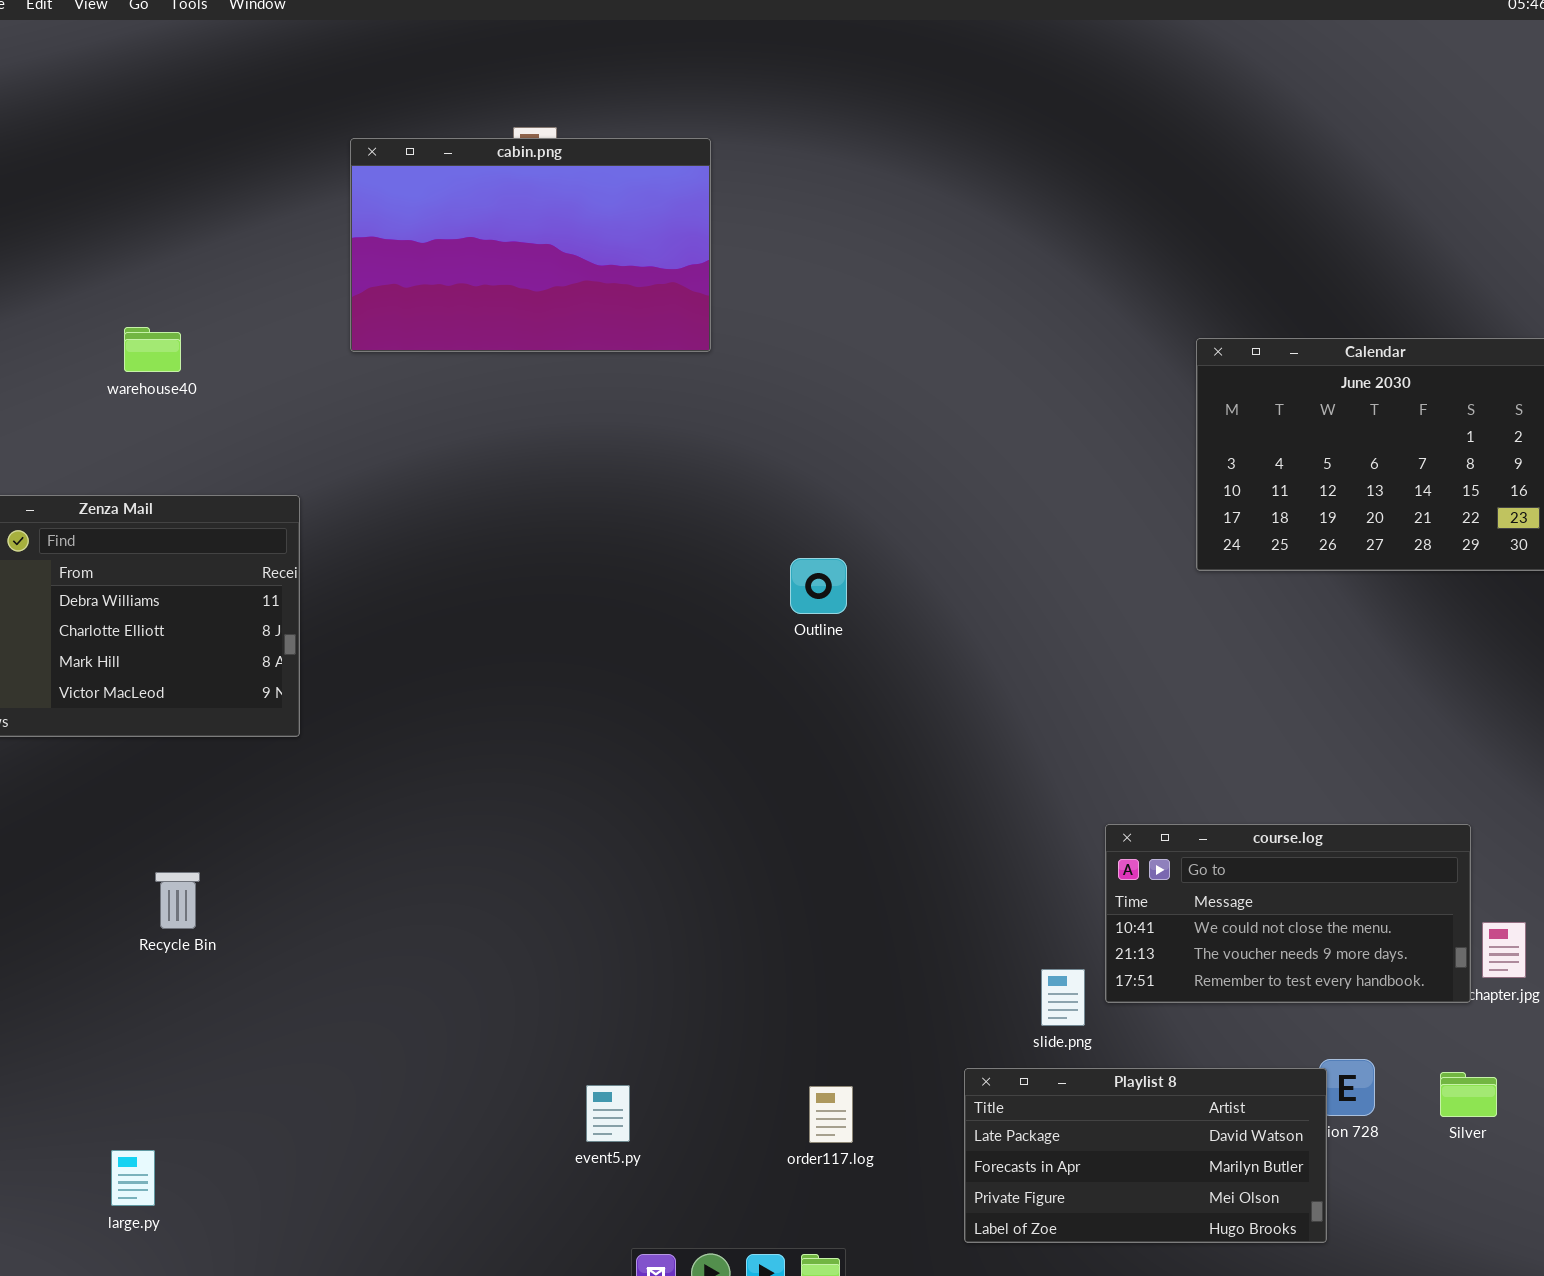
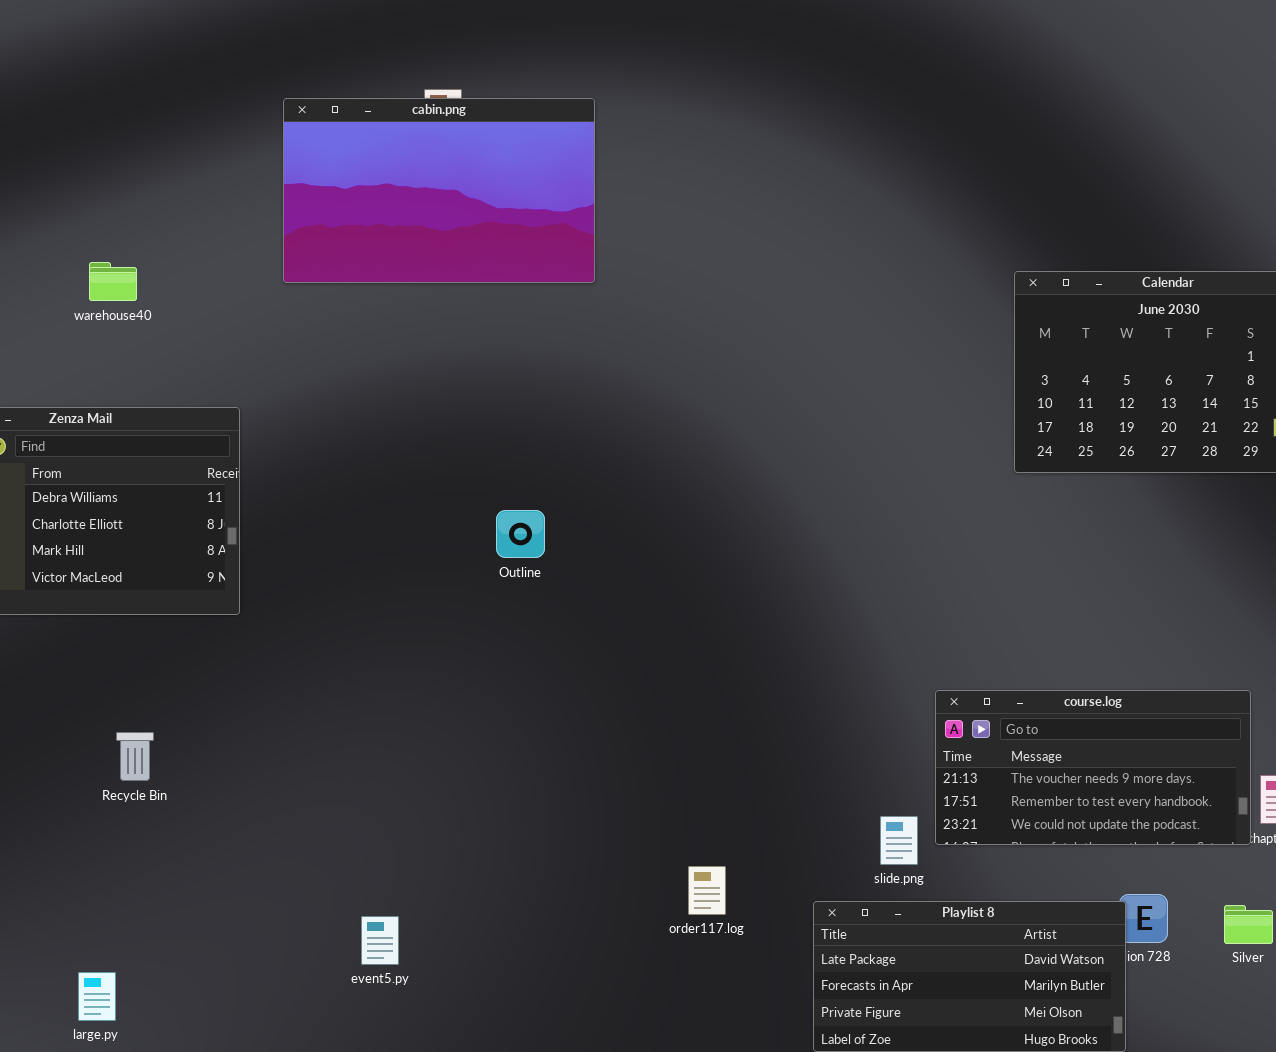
Outline: [790,558,847,614] -> [496,510,545,558], moved
course.log: [1105,824,1471,1003] -> [935,690,1251,845], scrolled down 1 row
event5.py: [586,1085,630,1142] -> [361,916,399,965], moved
order117.log: [809,1086,853,1143] -> [688,866,726,915], moved

